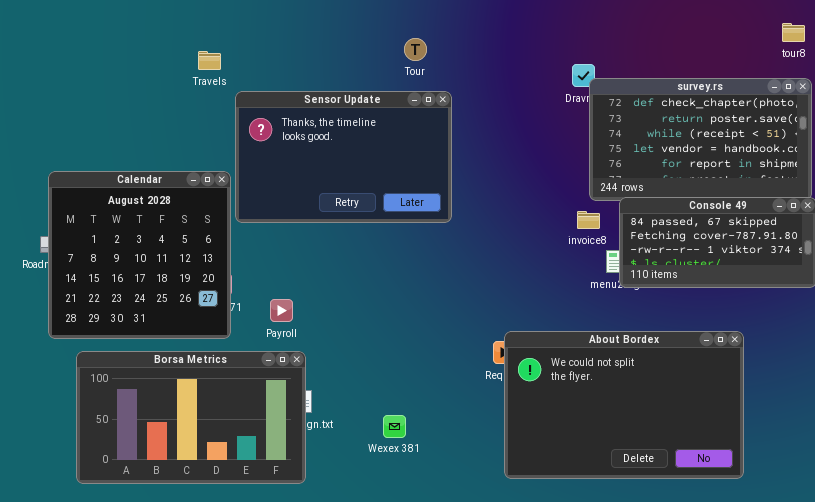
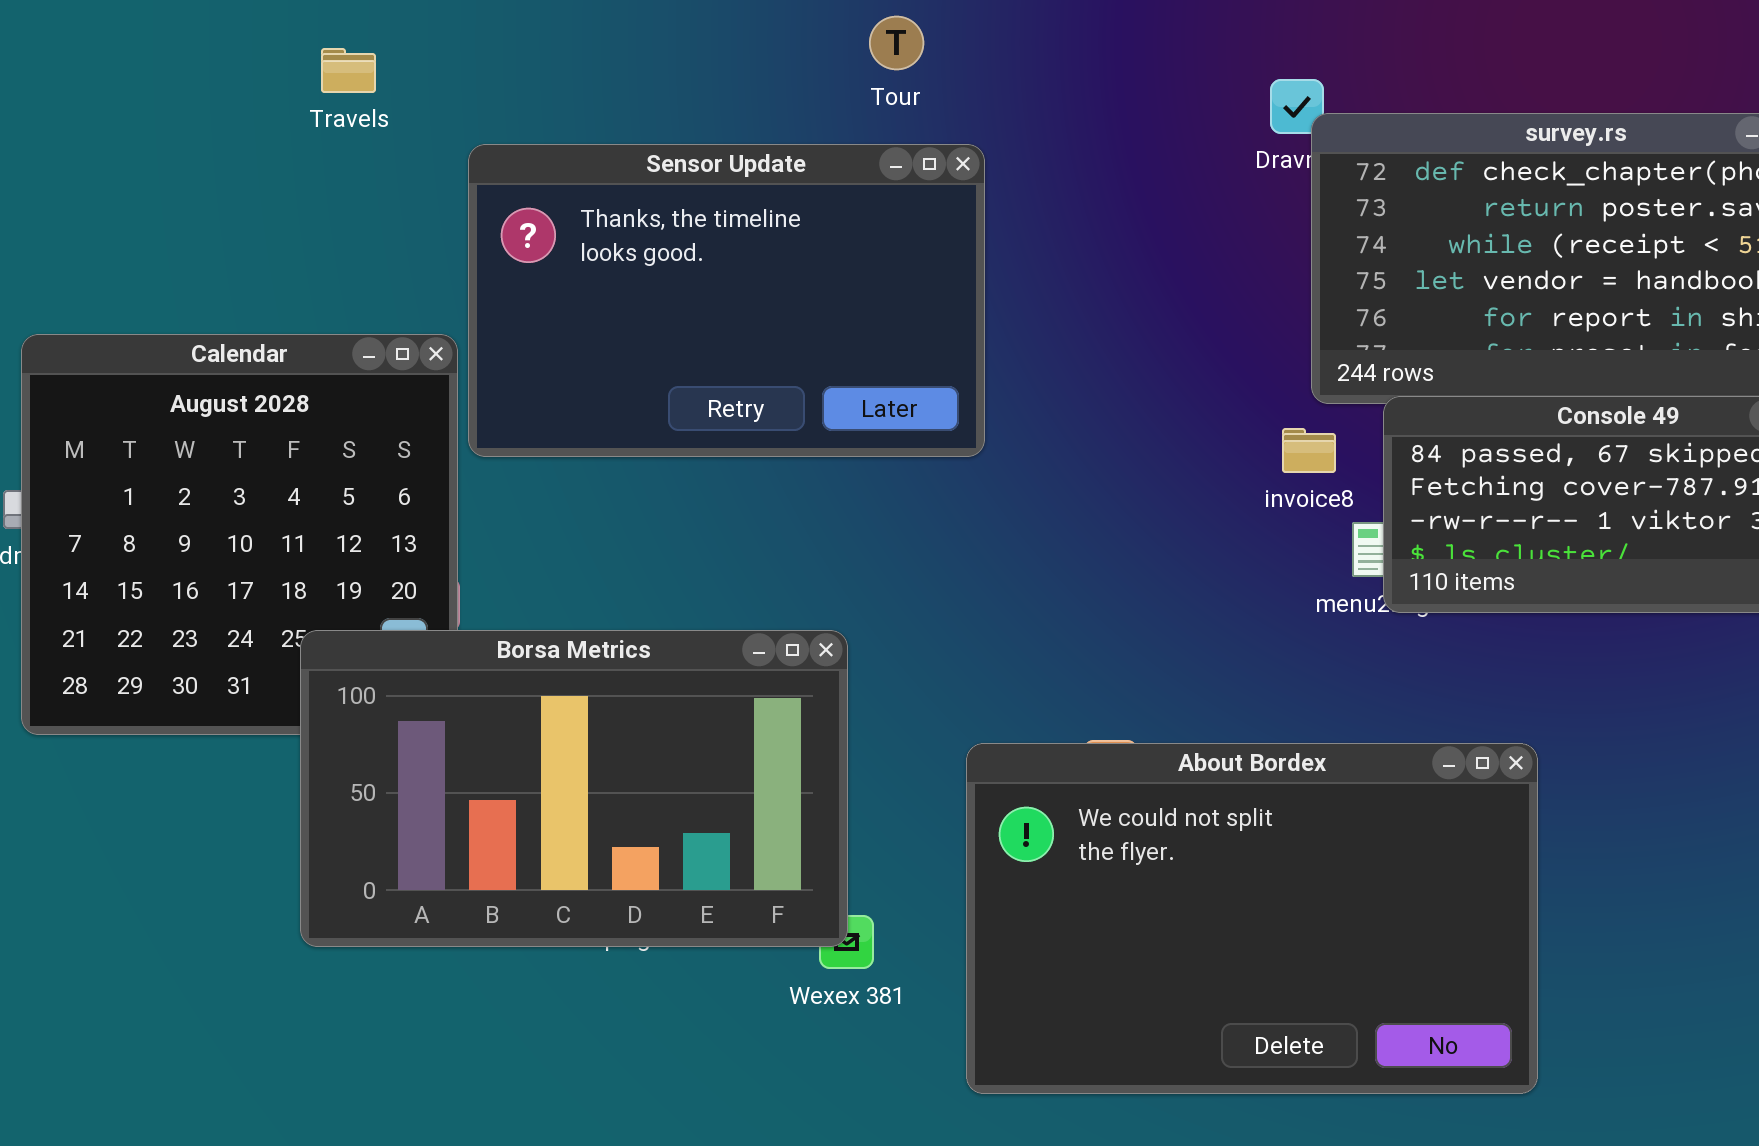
Travels: [198,51,221,70] -> [321,48,376,93], moved
About Bordex: [504,331,744,479] -> [966,743,1538,1094], moved
Borsa Metrics: [76,351,306,484] -> [300,630,848,947], moved

